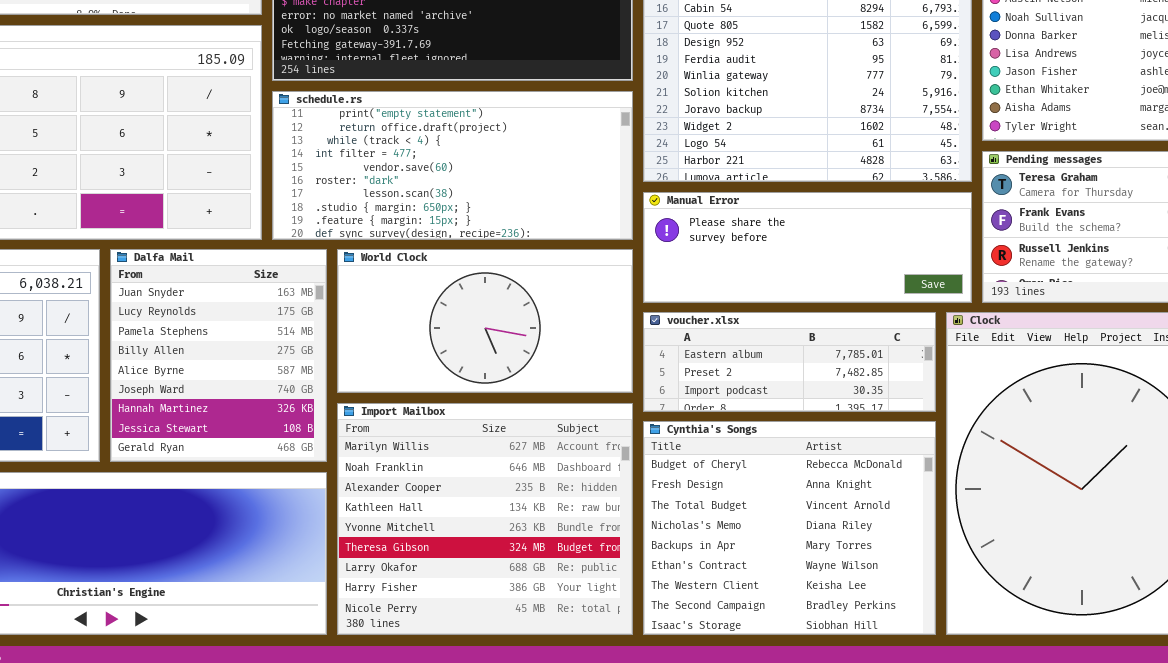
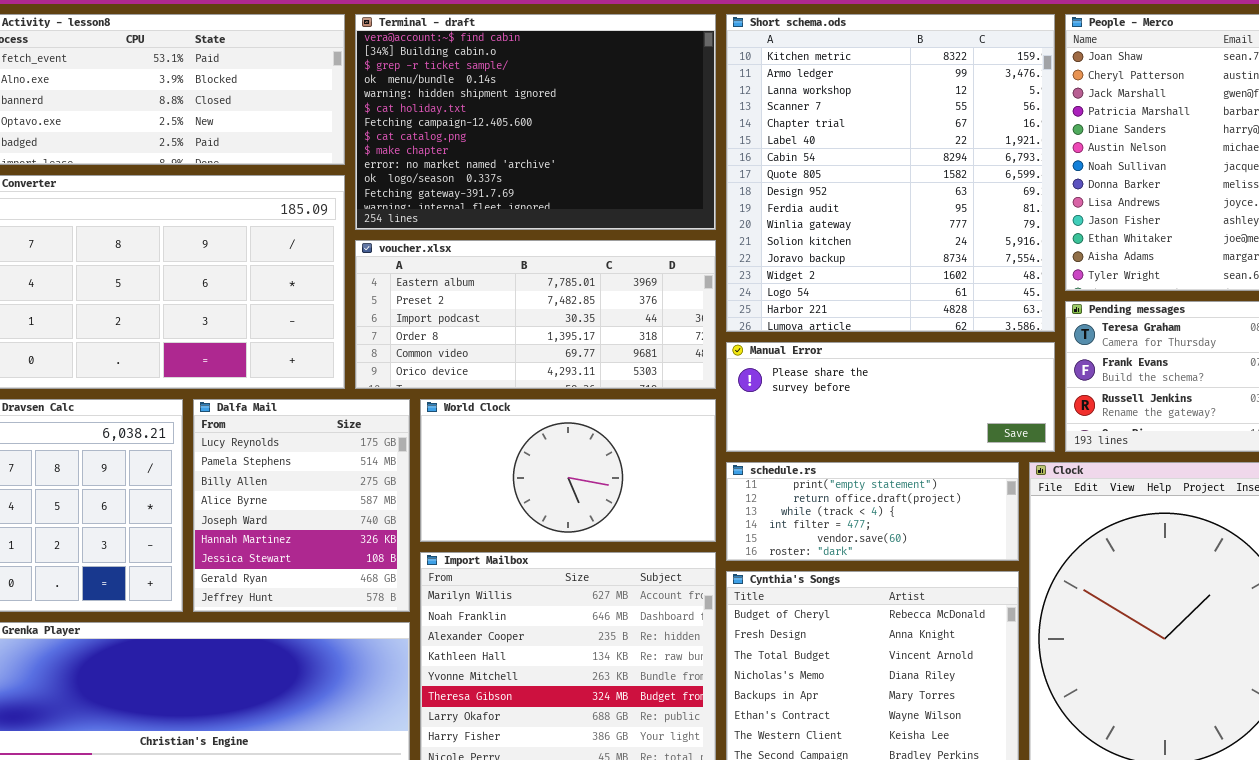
schedule.rs: [272,91,633,240] -> [726,462,1019,561], moved, resized
Dalfa Mail: [110,249,327,462] -> [193,399,410,612], scrolled down 1 row
voucher.xlsx: [643,312,936,412] -> [355,240,716,389], moved, resized

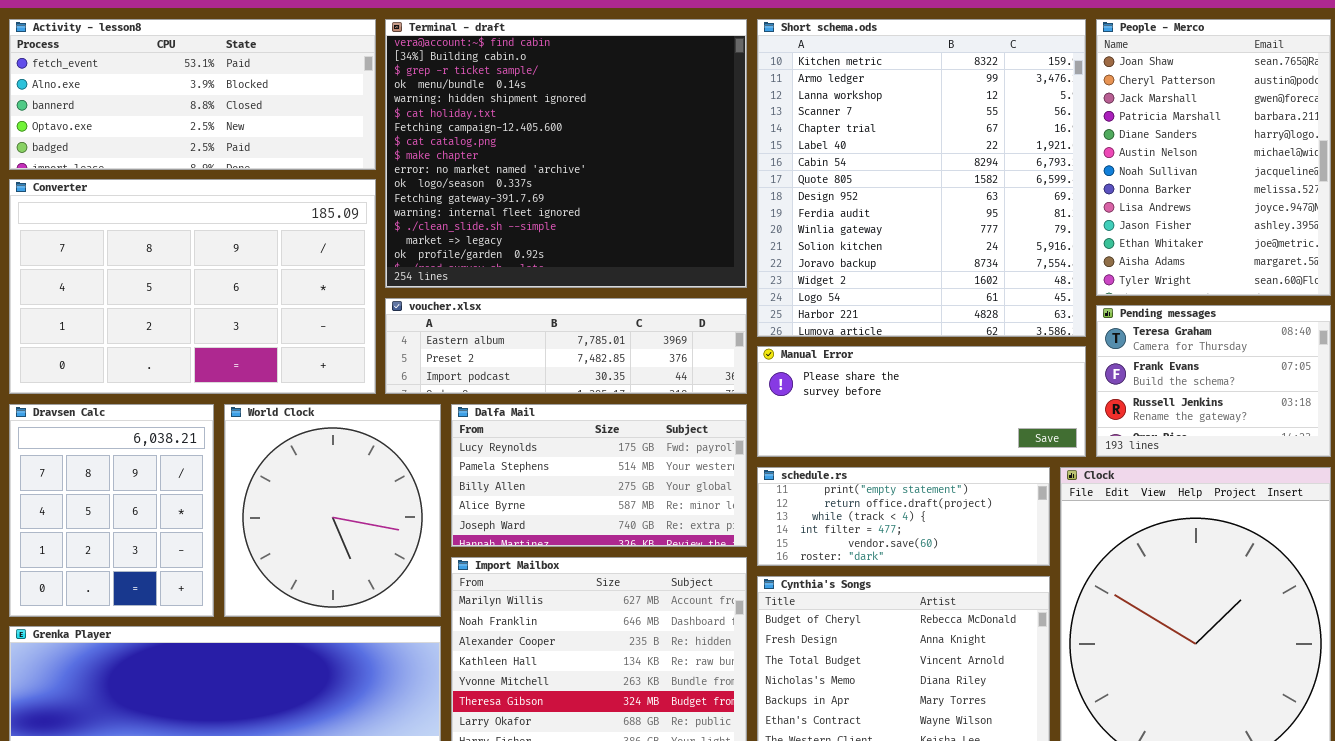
Terminal - draft: [355,14,716,230] -> [385,19,747,288], resized
voucher.xlsx: [355,240,716,389] -> [385,298,747,394], resized
Dalfa Mail: [193,399,410,612] -> [451,404,747,547], moved, resized
World Clock: [420,399,716,542] -> [224,404,441,617], moved, resized

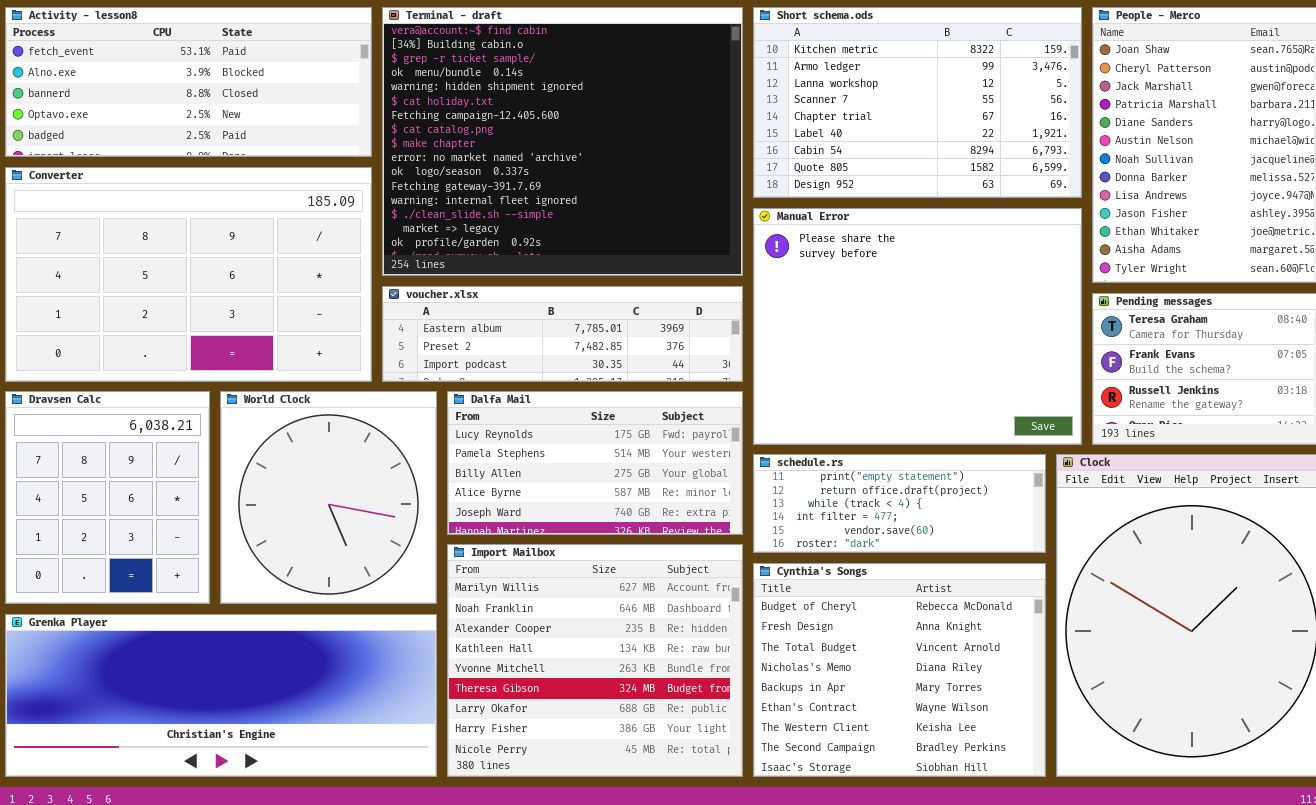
Short schema.ods: [757,19,1086,337] -> [753,7,1082,198], resized
Manual Error: [757,346,1086,457] -> [753,208,1082,445], resized

